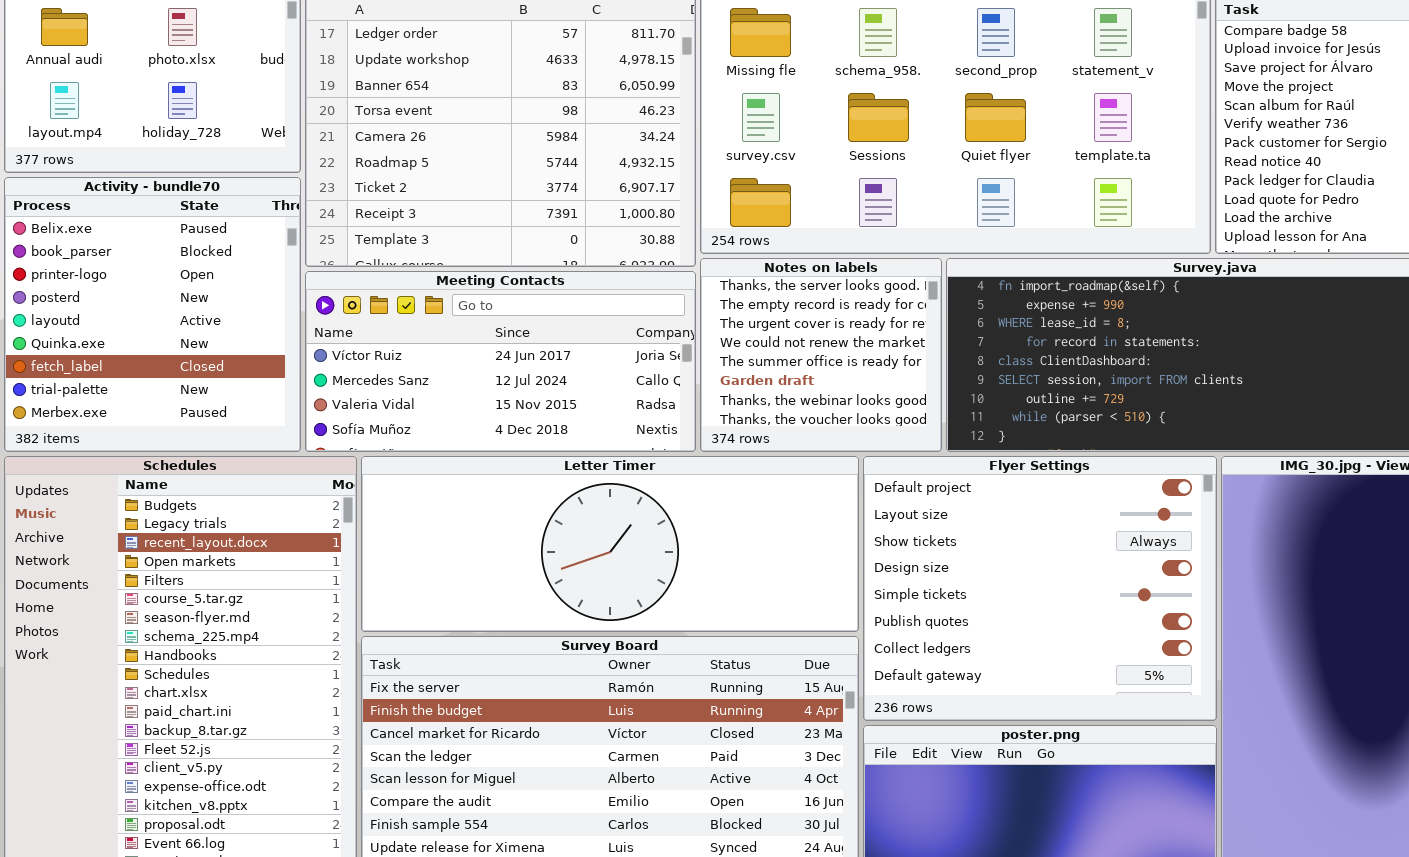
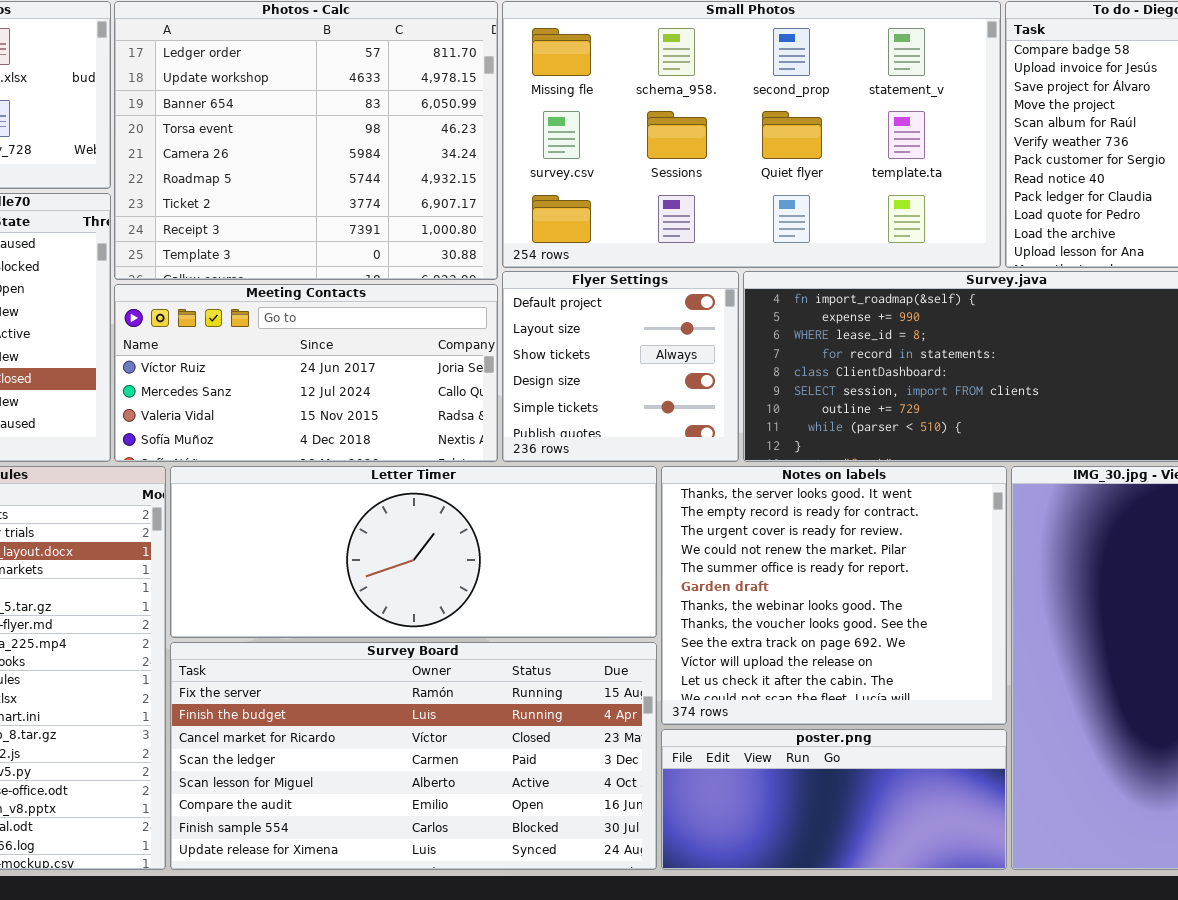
Notes on labels: [700,258,942,452] -> [661,466,1007,725], moved, resized
Flyer Settings: [863,456,1217,721] -> [502,271,739,462], moved, resized

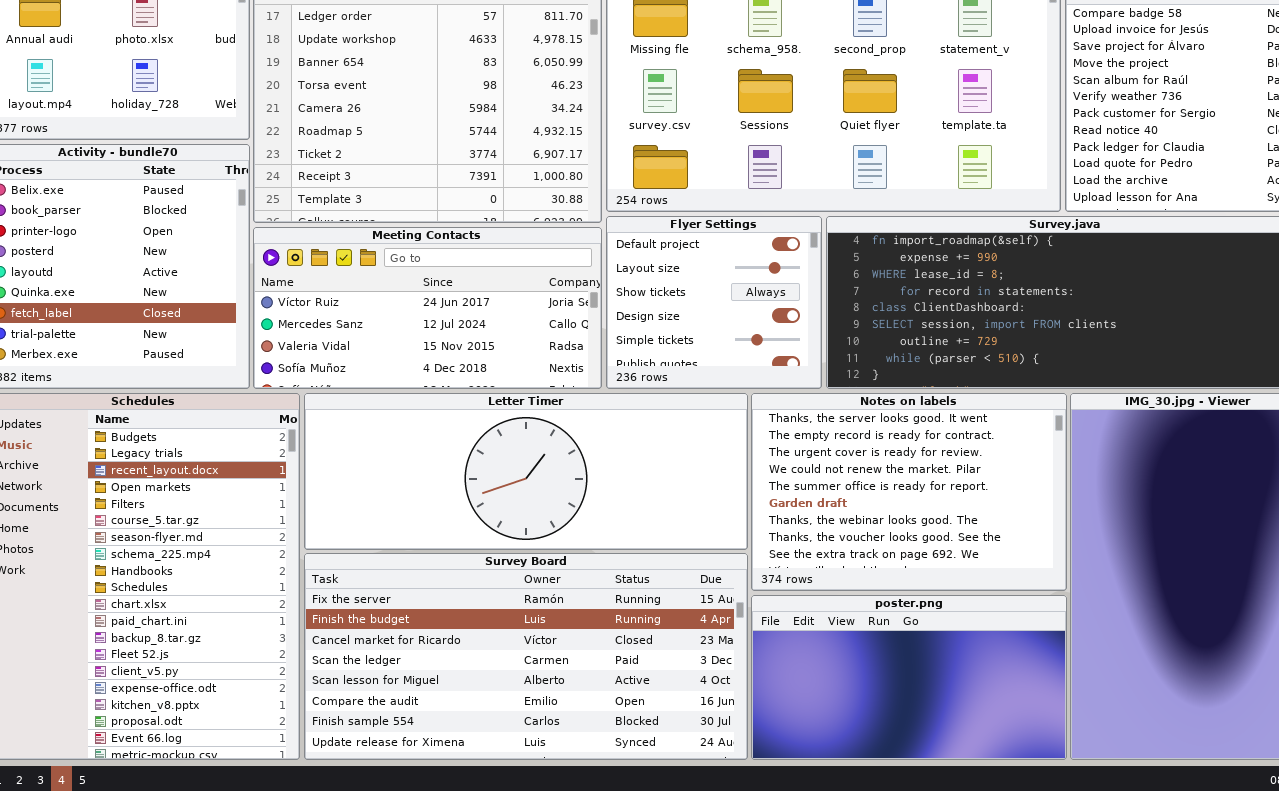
Notes on labels: [661,466,1007,725] -> [751,393,1067,591], resized
poster.png: [661,729,1007,870] -> [751,595,1067,760], resized

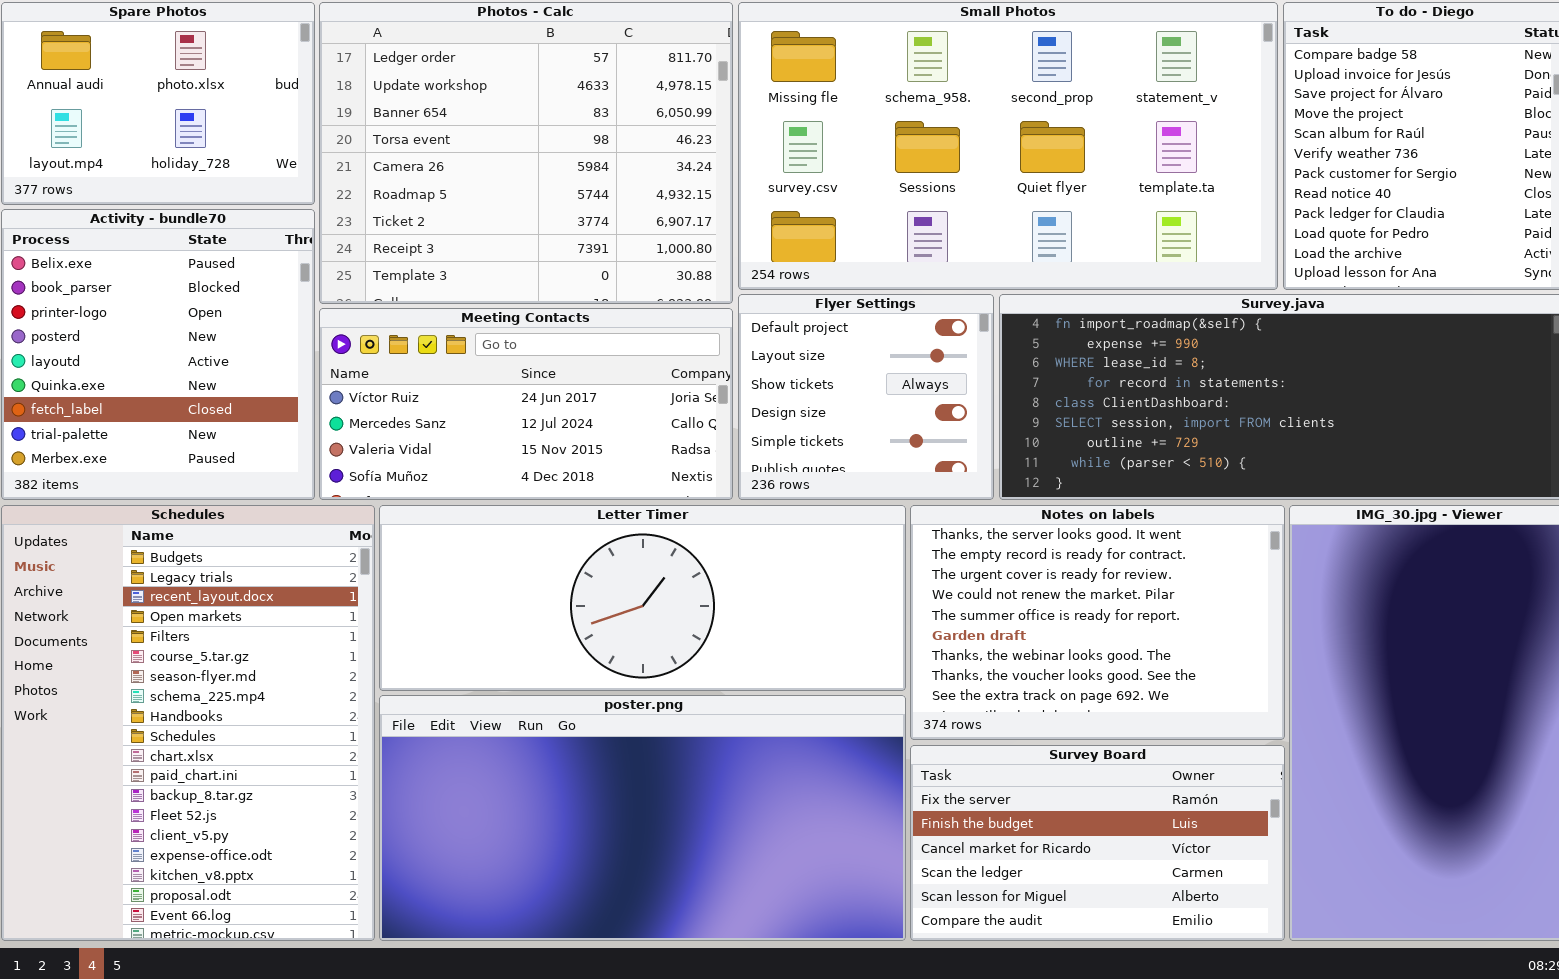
Survey Board: [304,553,748,760] -> [910,745,1285,941], moved, resized
poster.png: [751,595,1067,760] -> [379,695,906,941], moved, resized

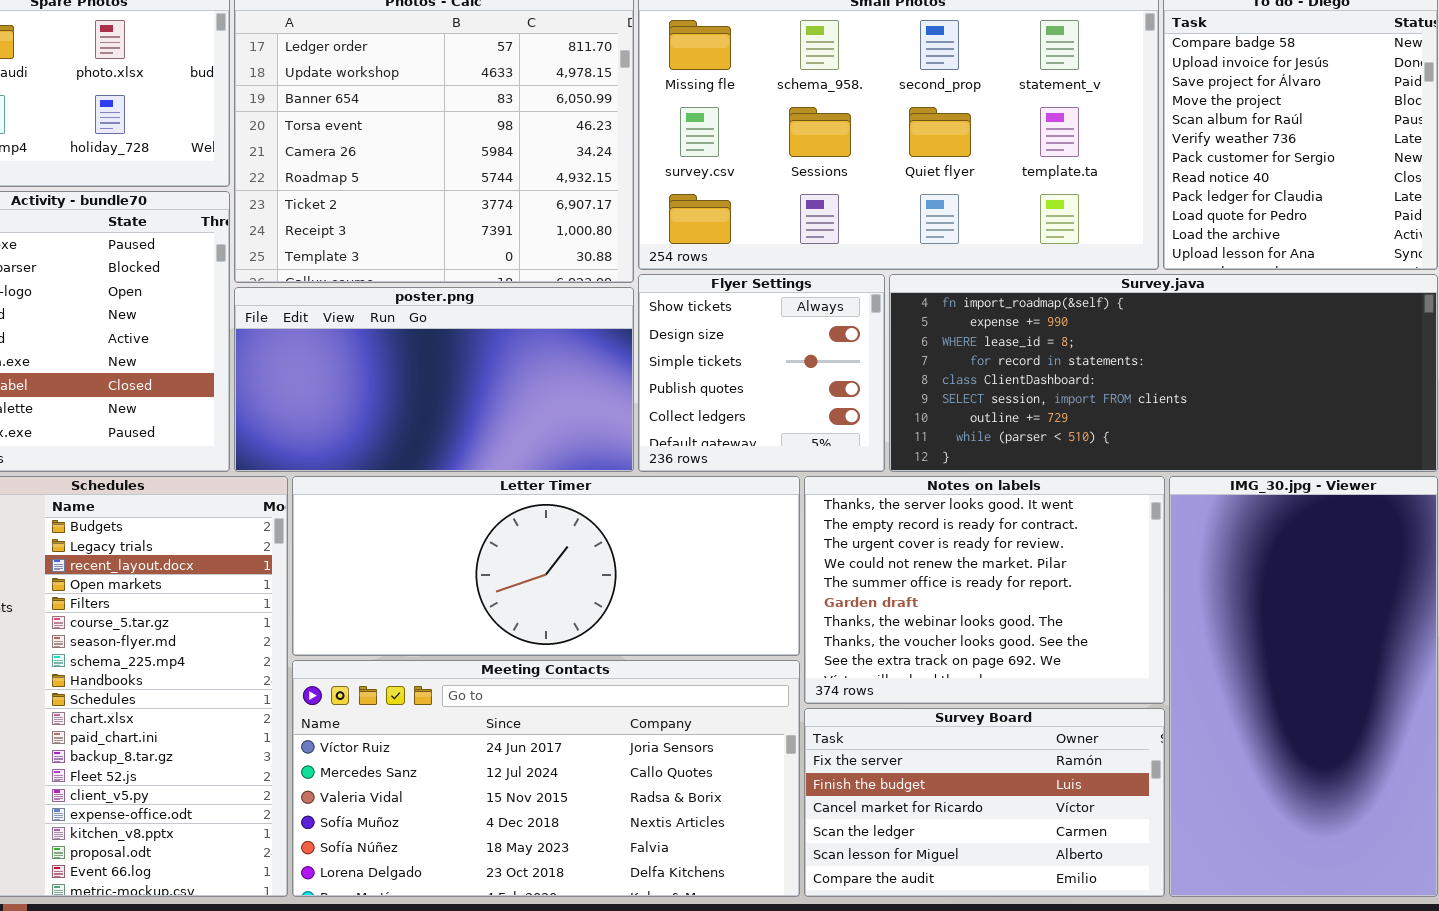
Flyer Settings: [738,294,994,500] -> [638,274,885,472], scrolled down 2 rows
Meeting Contacts: [319,308,733,500] -> [292,660,800,897], moved, resized
poster.png: [379,695,906,941] -> [234,287,634,472], moved, resized

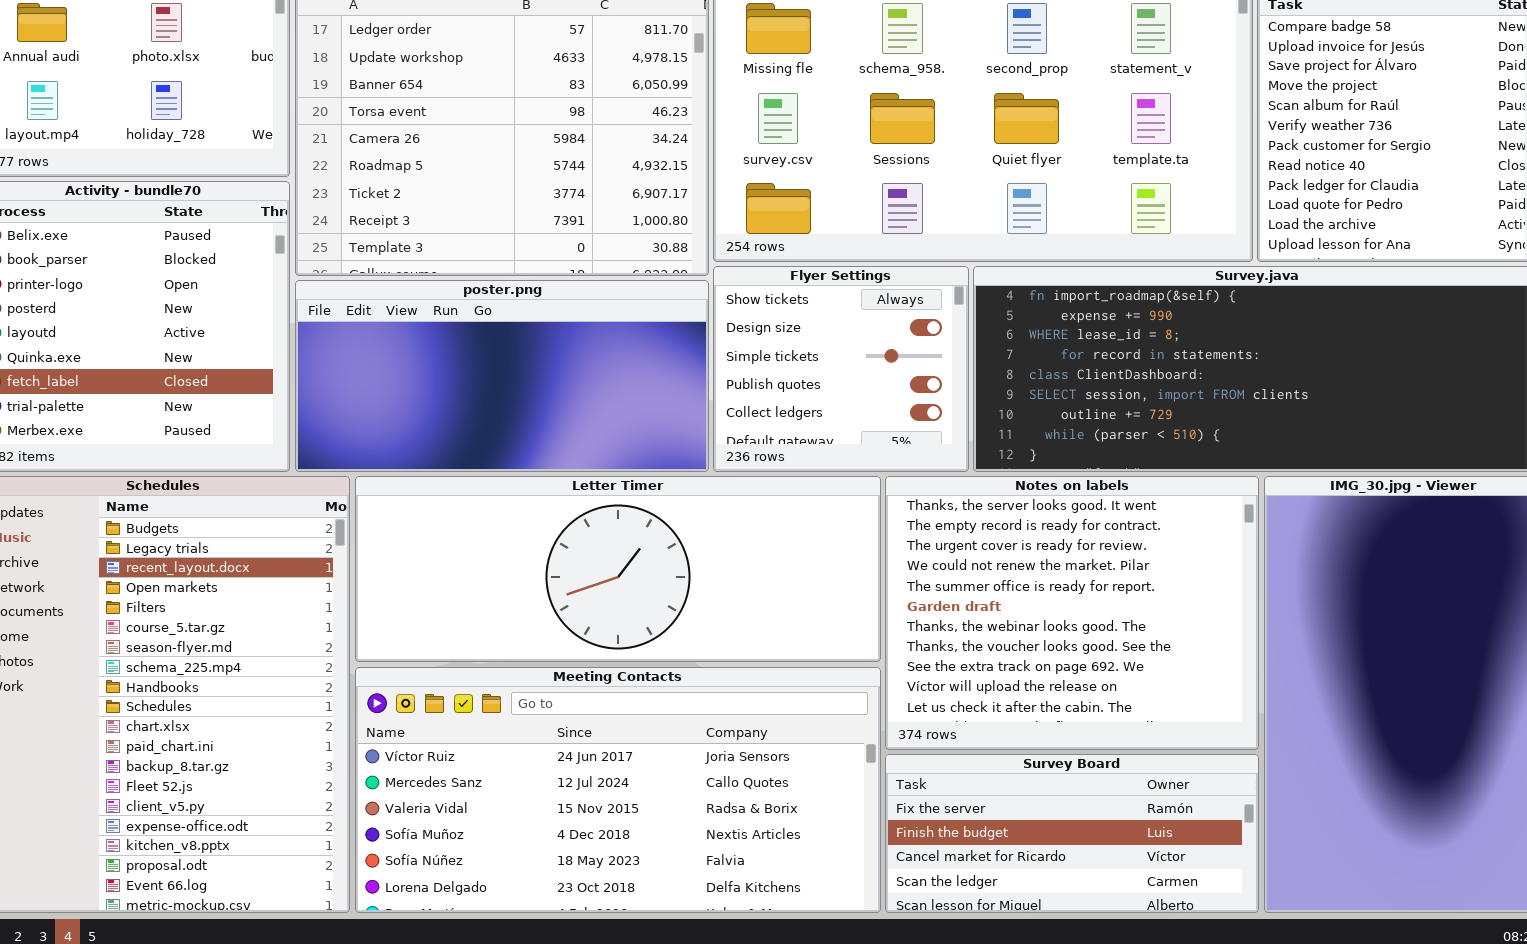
Notes on labels: [804,476,1165,704] -> [885,476,1259,750], resized
Survey Board: [804,708,1165,897] -> [885,754,1259,913], resized

